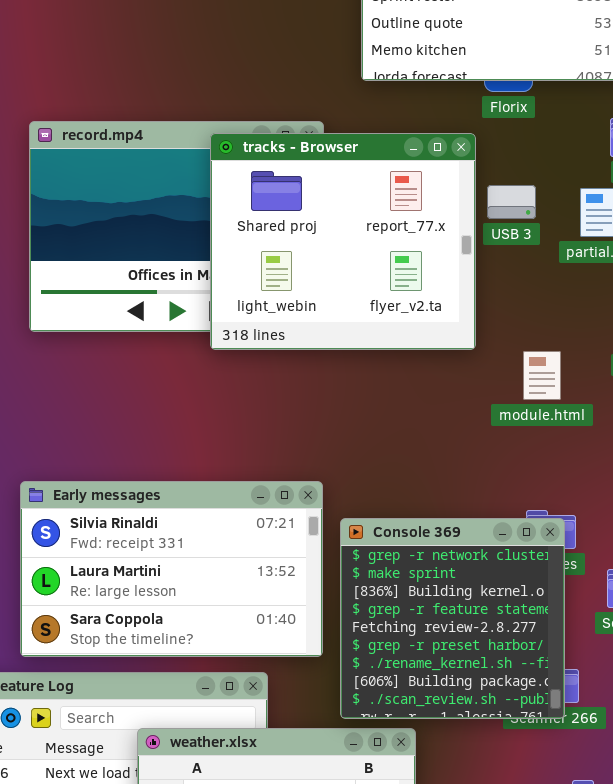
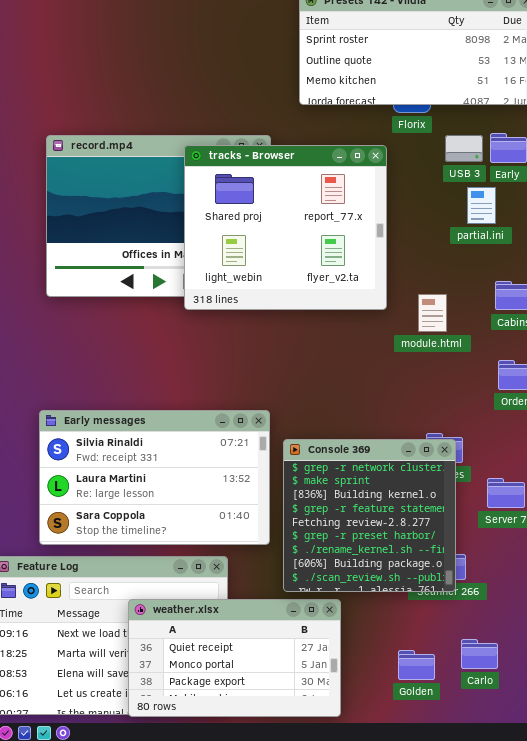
USB 3: [487,185,536,219] -> [445,135,483,162], moved
module.html: [523,351,561,400] -> [418,294,447,332], moved

